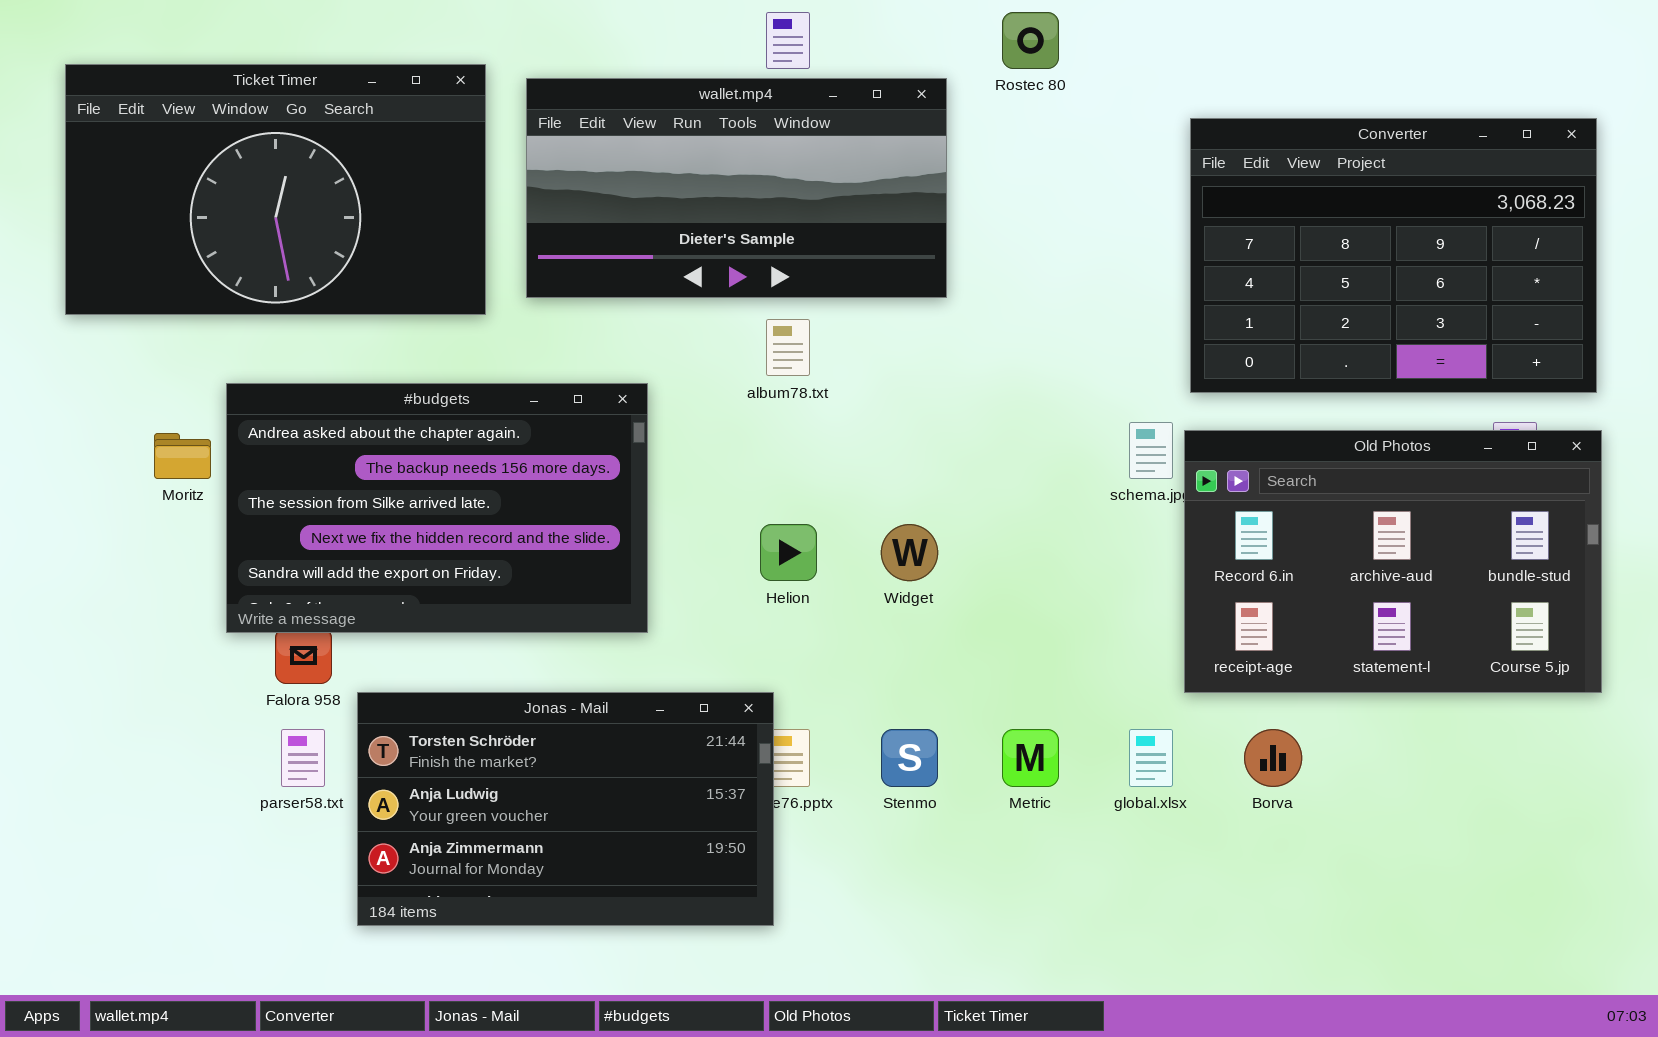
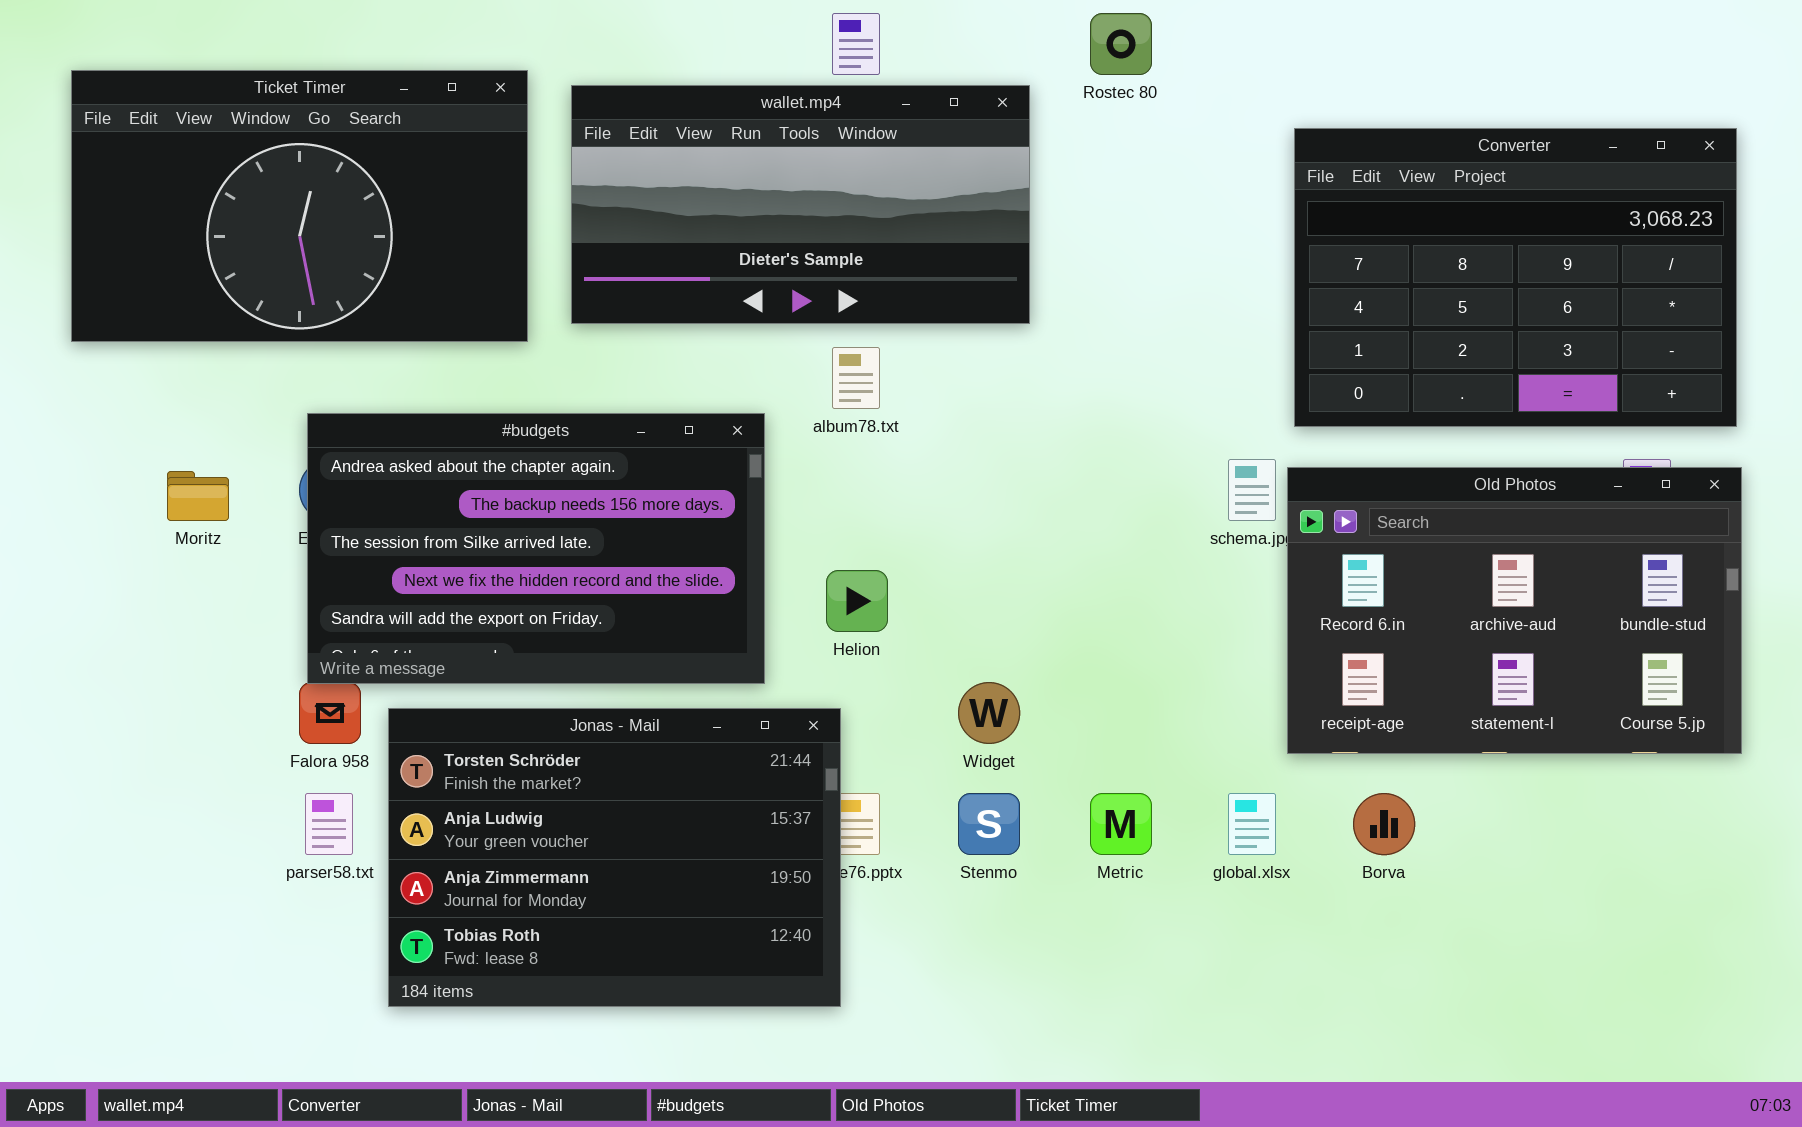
#budgets: [226,383,648,633] -> [307,413,765,684], moved
Widget: [881,524,938,581] -> [958,682,1020,744], moved
Jonas - Mail: [357,692,774,926] -> [388,708,841,1007], resized

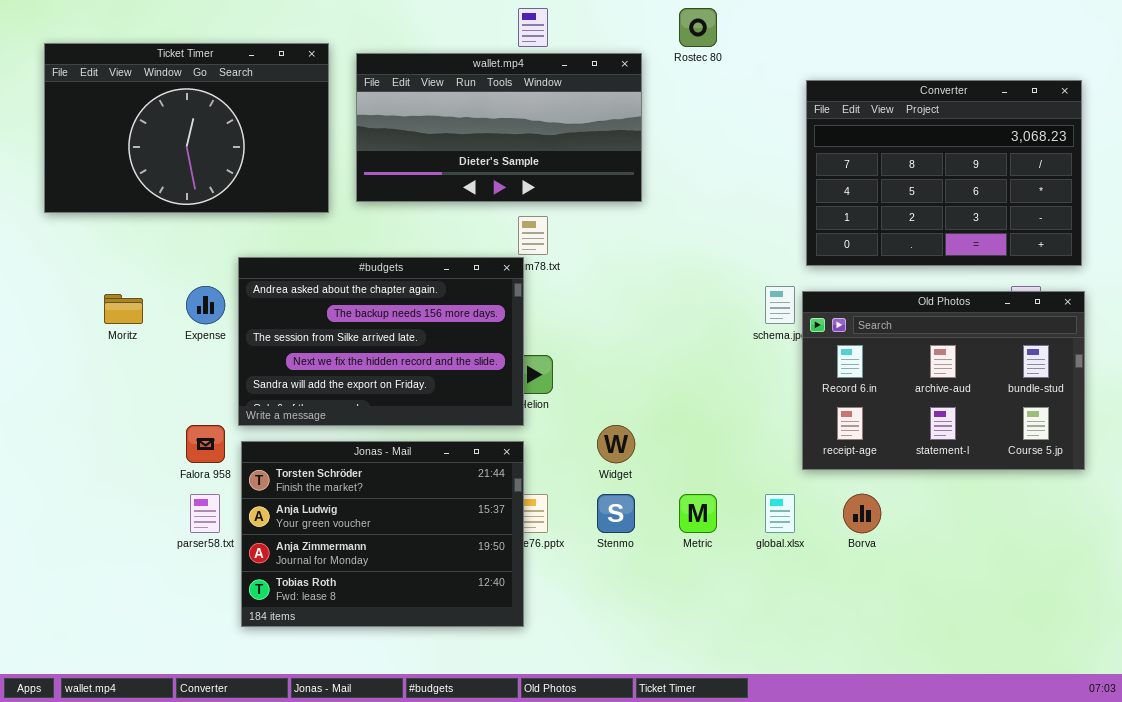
#budgets: [307,413,765,684] -> [238,257,524,426], moved

